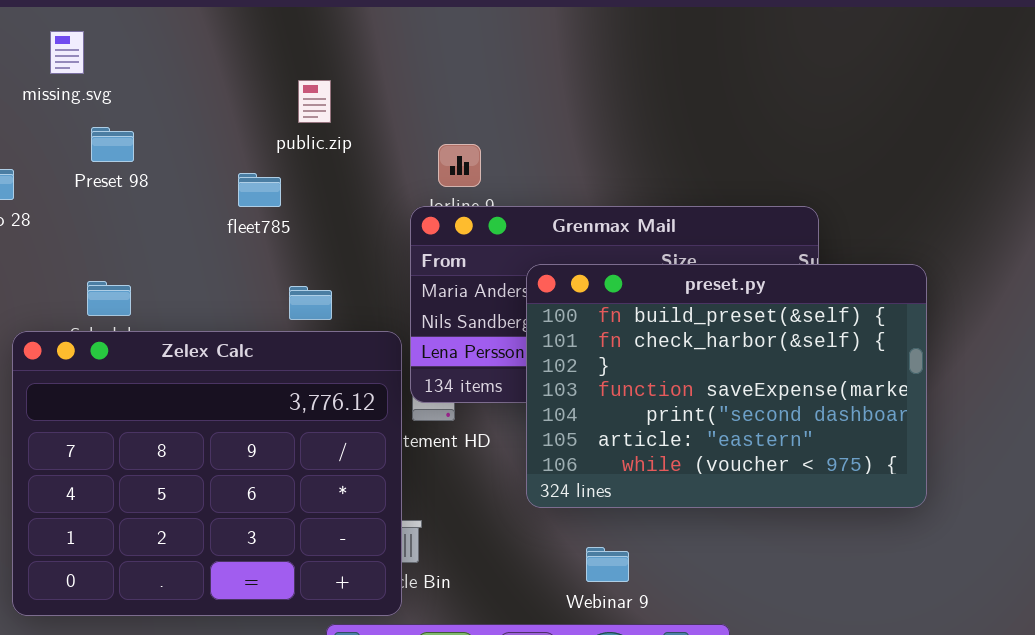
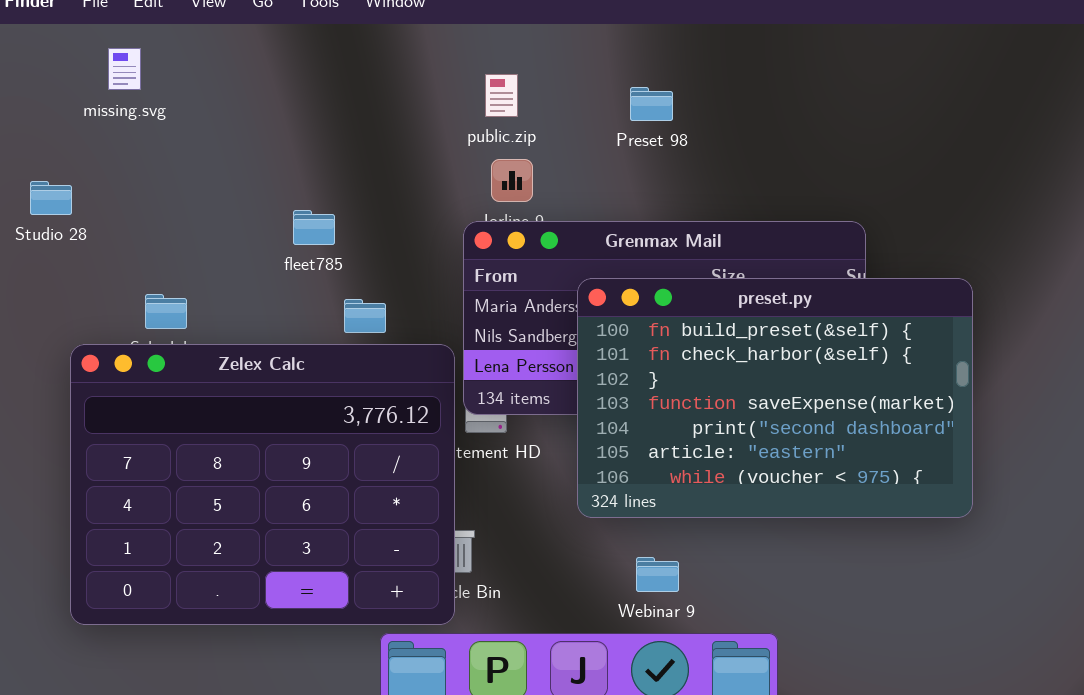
public.zip: [298,80,331,123] -> [485,74,518,117], moved
Preset 98: [91,127,134,162] -> [630,87,673,121], moved
fleet785: [238,173,281,207] -> [293,210,335,245], moved

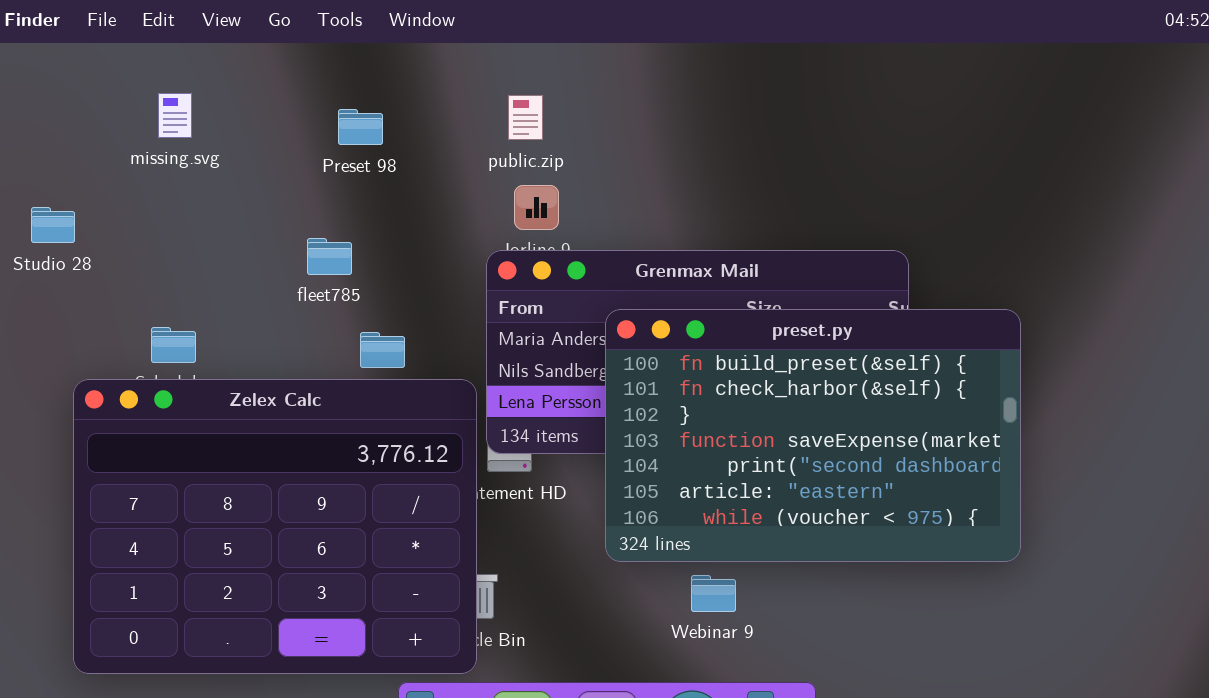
missing.svg: [108,48,141,90] -> [158,93,192,138], moved
Preset 98: [630,87,673,121] -> [338,109,383,145], moved
Webinar 9: [636,557,679,592] -> [691,575,736,612], moved

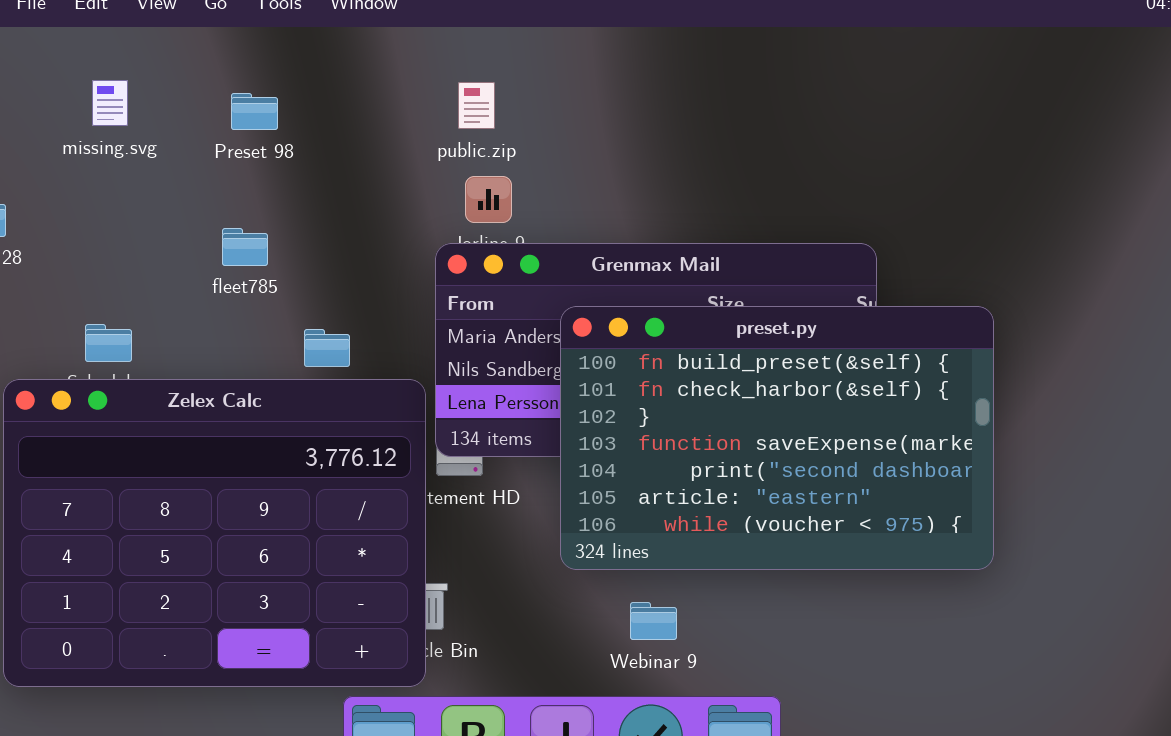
Preset 98: [338,109,383,145] -> [231,93,278,130], moved
fleet785: [307,238,352,275] -> [222,228,268,266], moved
Webinar 9: [691,575,736,612] -> [630,602,677,640], moved

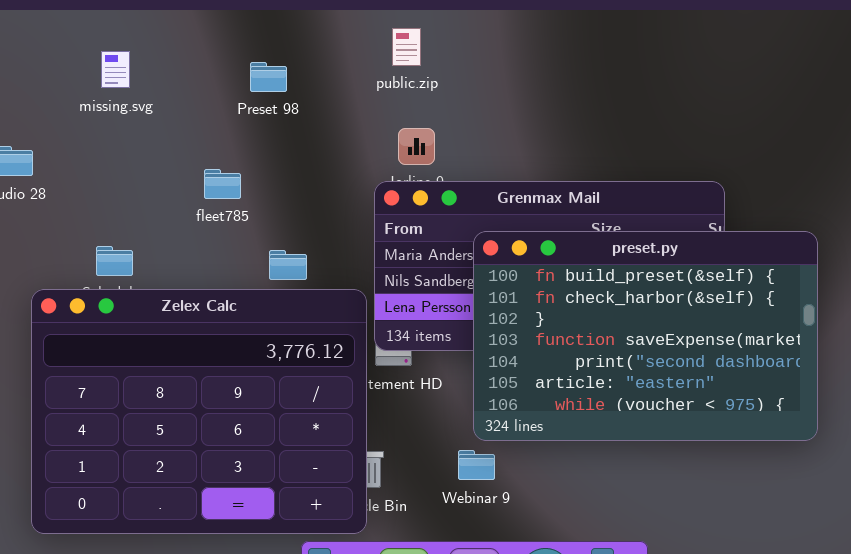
public.zip: [458,82,495,129] -> [392,28,421,66], moved
Preset 98: [231,93,278,130] -> [250,62,287,92], moved
Webinar 9: [630,602,677,640] -> [458,450,495,480], moved

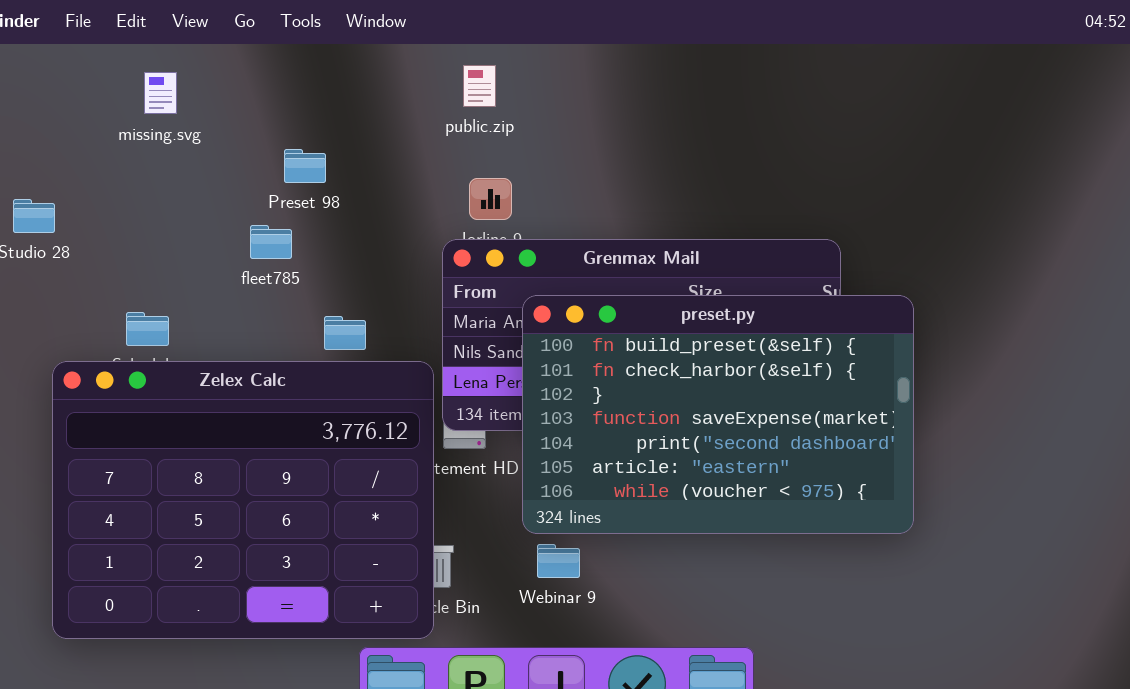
missing.svg: [101,51,130,88] -> [144,72,177,114], moved
Preset 98: [250,62,287,92] -> [284,149,326,183], moved
preset.py: [473,231,818,441] -> [522,295,914,534], moved

